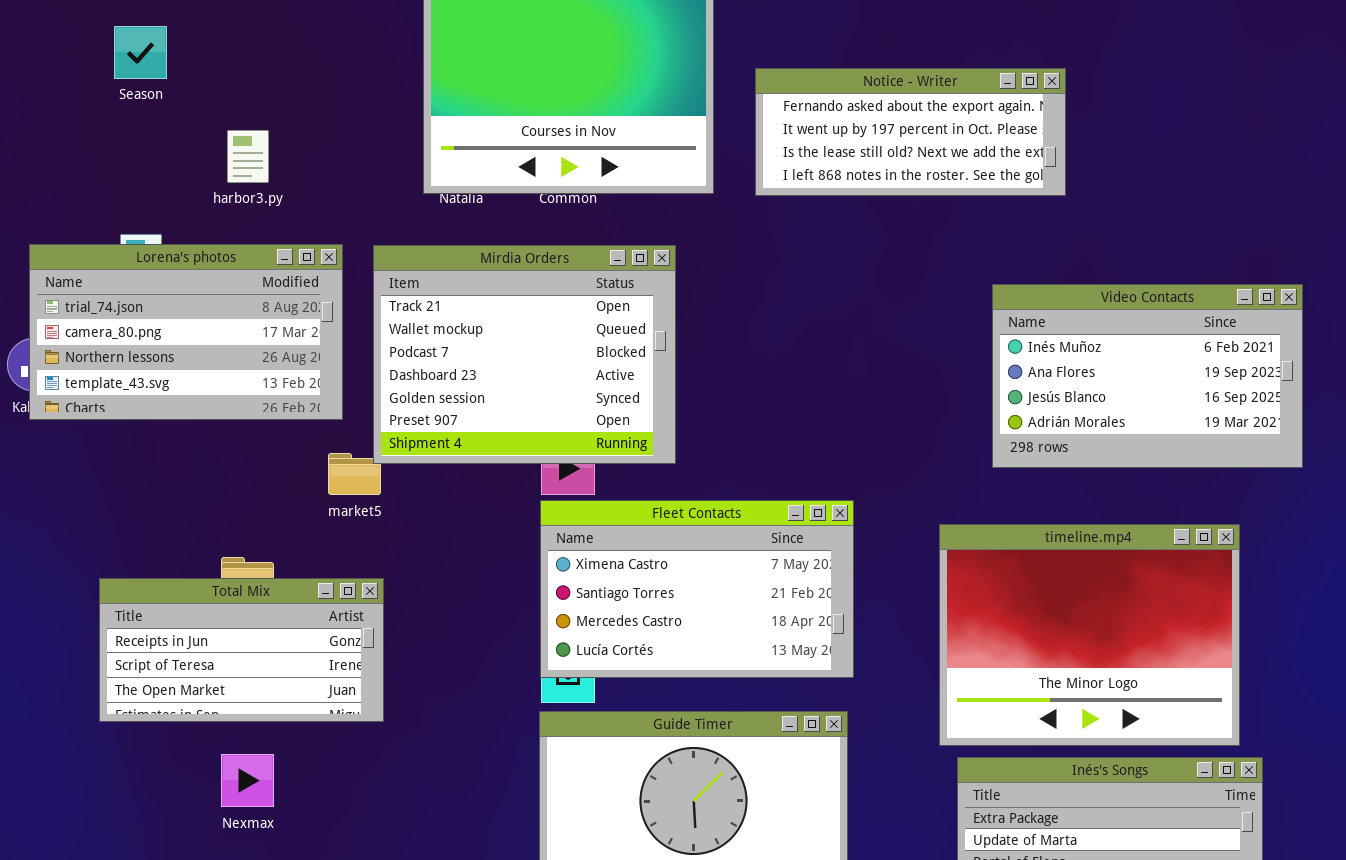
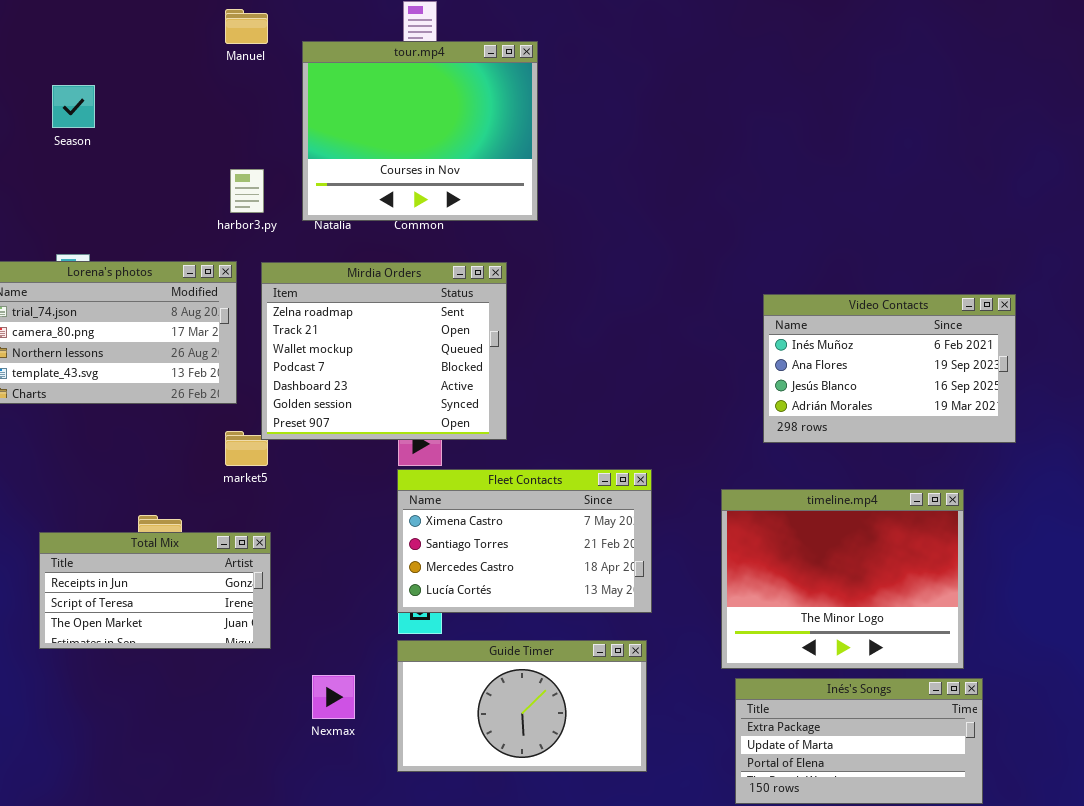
Notice - Writer: [755,68,1066,196] -> none, closed
harbor3.py: [227,130,269,183] -> [230,169,264,213], moved
Mirdia Orders: [373,245,676,464] -> [261,262,507,440], scrolled up 1 row
Nexmax: [221,754,274,807] -> [312,675,355,719], moved

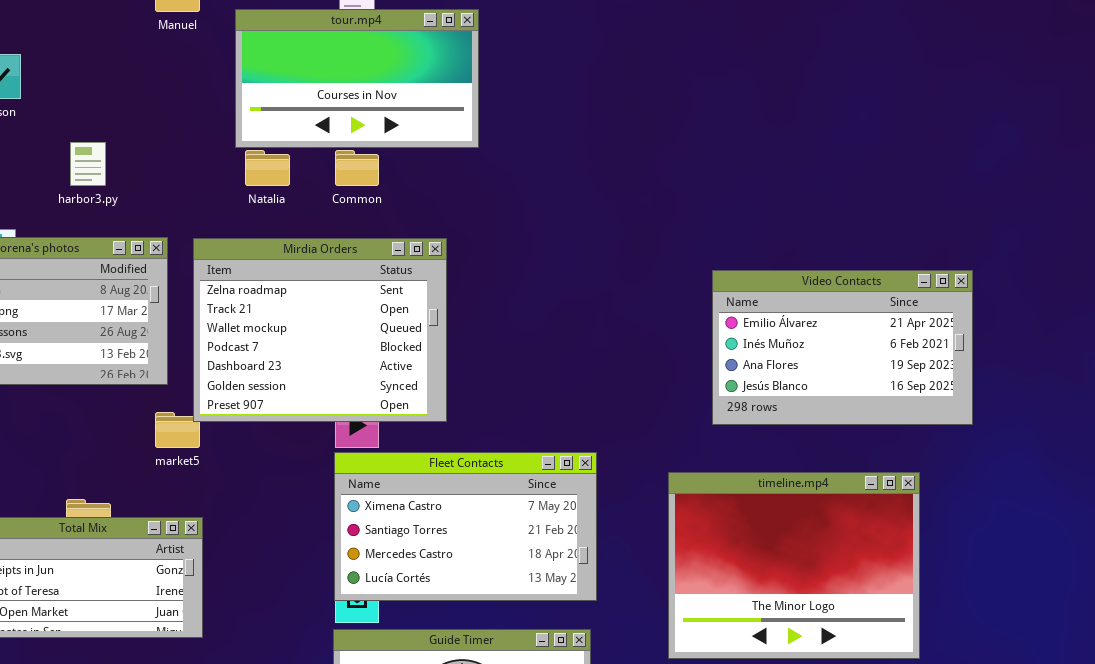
tour.mp4: [302,41,538,221] -> [235,9,479,148], resized
harbor3.py: [230,169,264,213] -> [70,142,106,186], moved
Video Contacts: [763,294,1016,443] -> [712,270,973,425], scrolled up 1 row

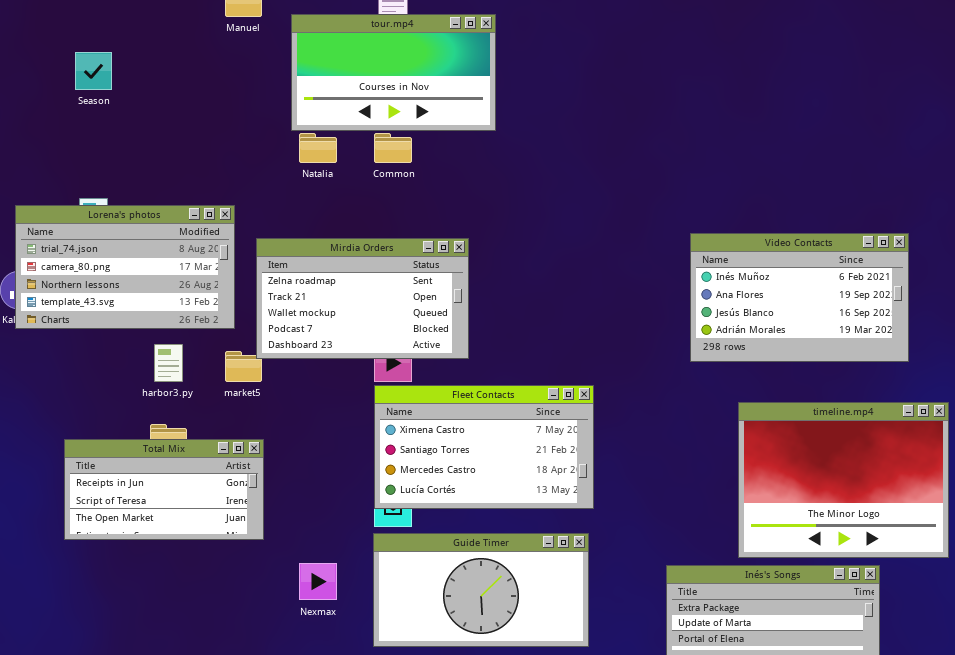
harbor3.py: [70,142,106,186] -> [154,344,183,382], moved
Mirdia Orders: [193,238,447,422] -> [256,238,469,359], resized
Video Contacts: [712,270,973,425] -> [690,233,909,362], scrolled down 1 row
timeline.mp4: [668,472,920,659] -> [738,402,949,558], moved

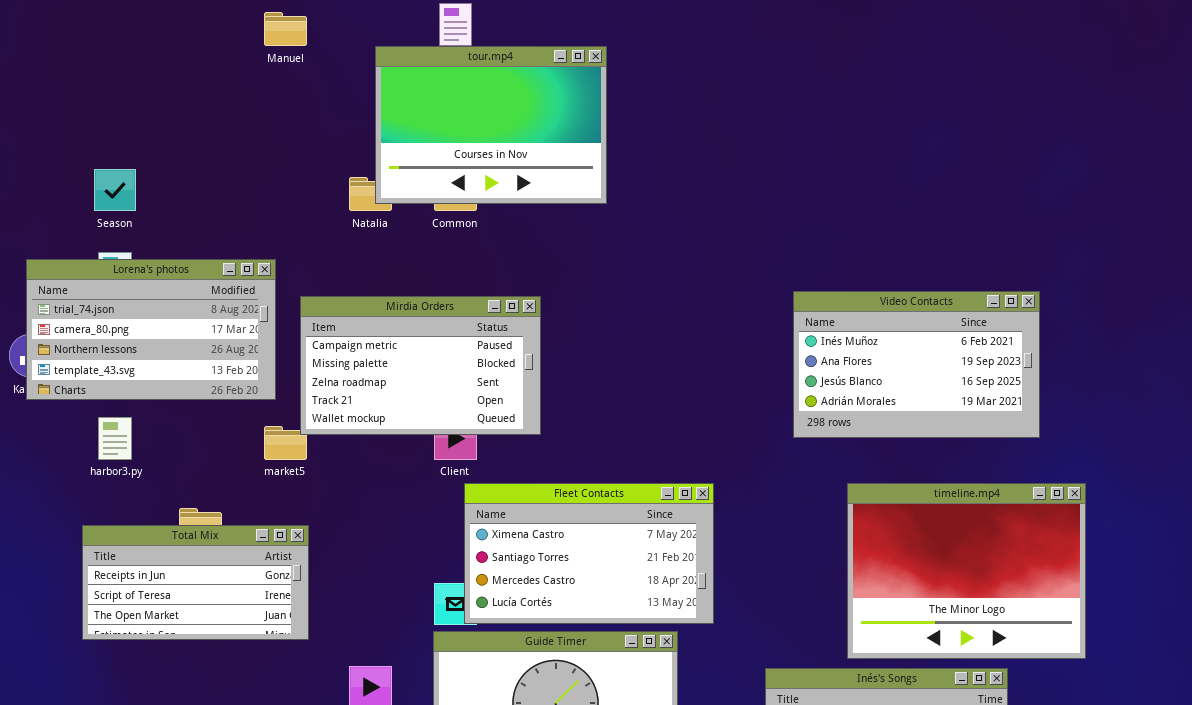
tour.mp4: [291,14,496,131] -> [375,46,607,204], moved, resized
Season: [75,52,112,90] -> [94,169,136,211], moved
Mirdia Orders: [256,238,469,359] -> [300,296,541,435], scrolled up 2 rows
harbor3.py: [154,344,183,382] -> [98,417,132,460], moved
Fleet Contacts: [374,385,594,509] -> [464,483,714,624], moved

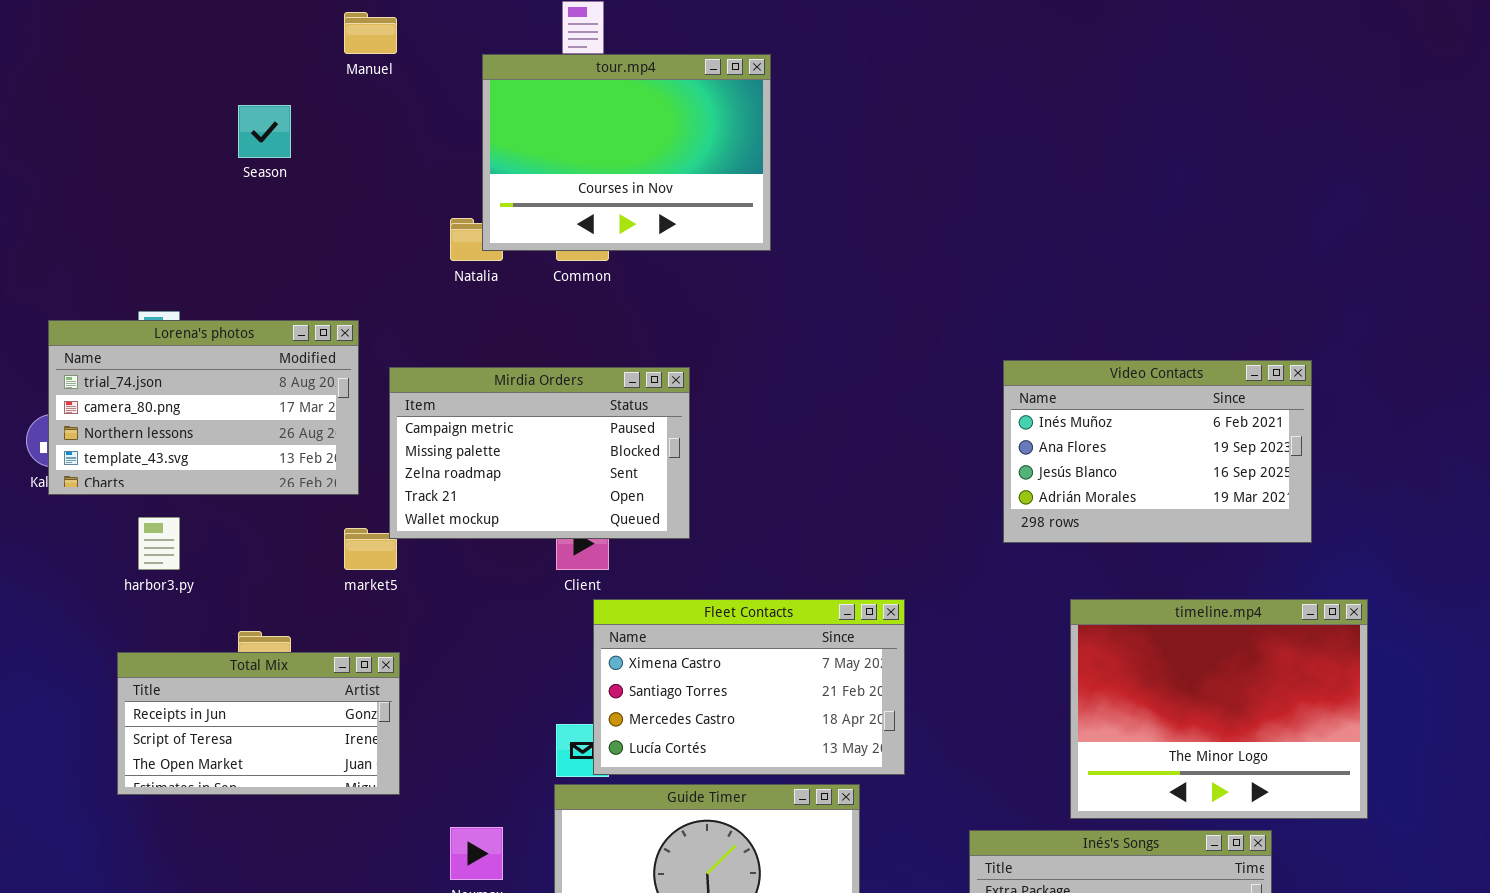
Season: [94,169,136,211] -> [238,105,291,158], moved

